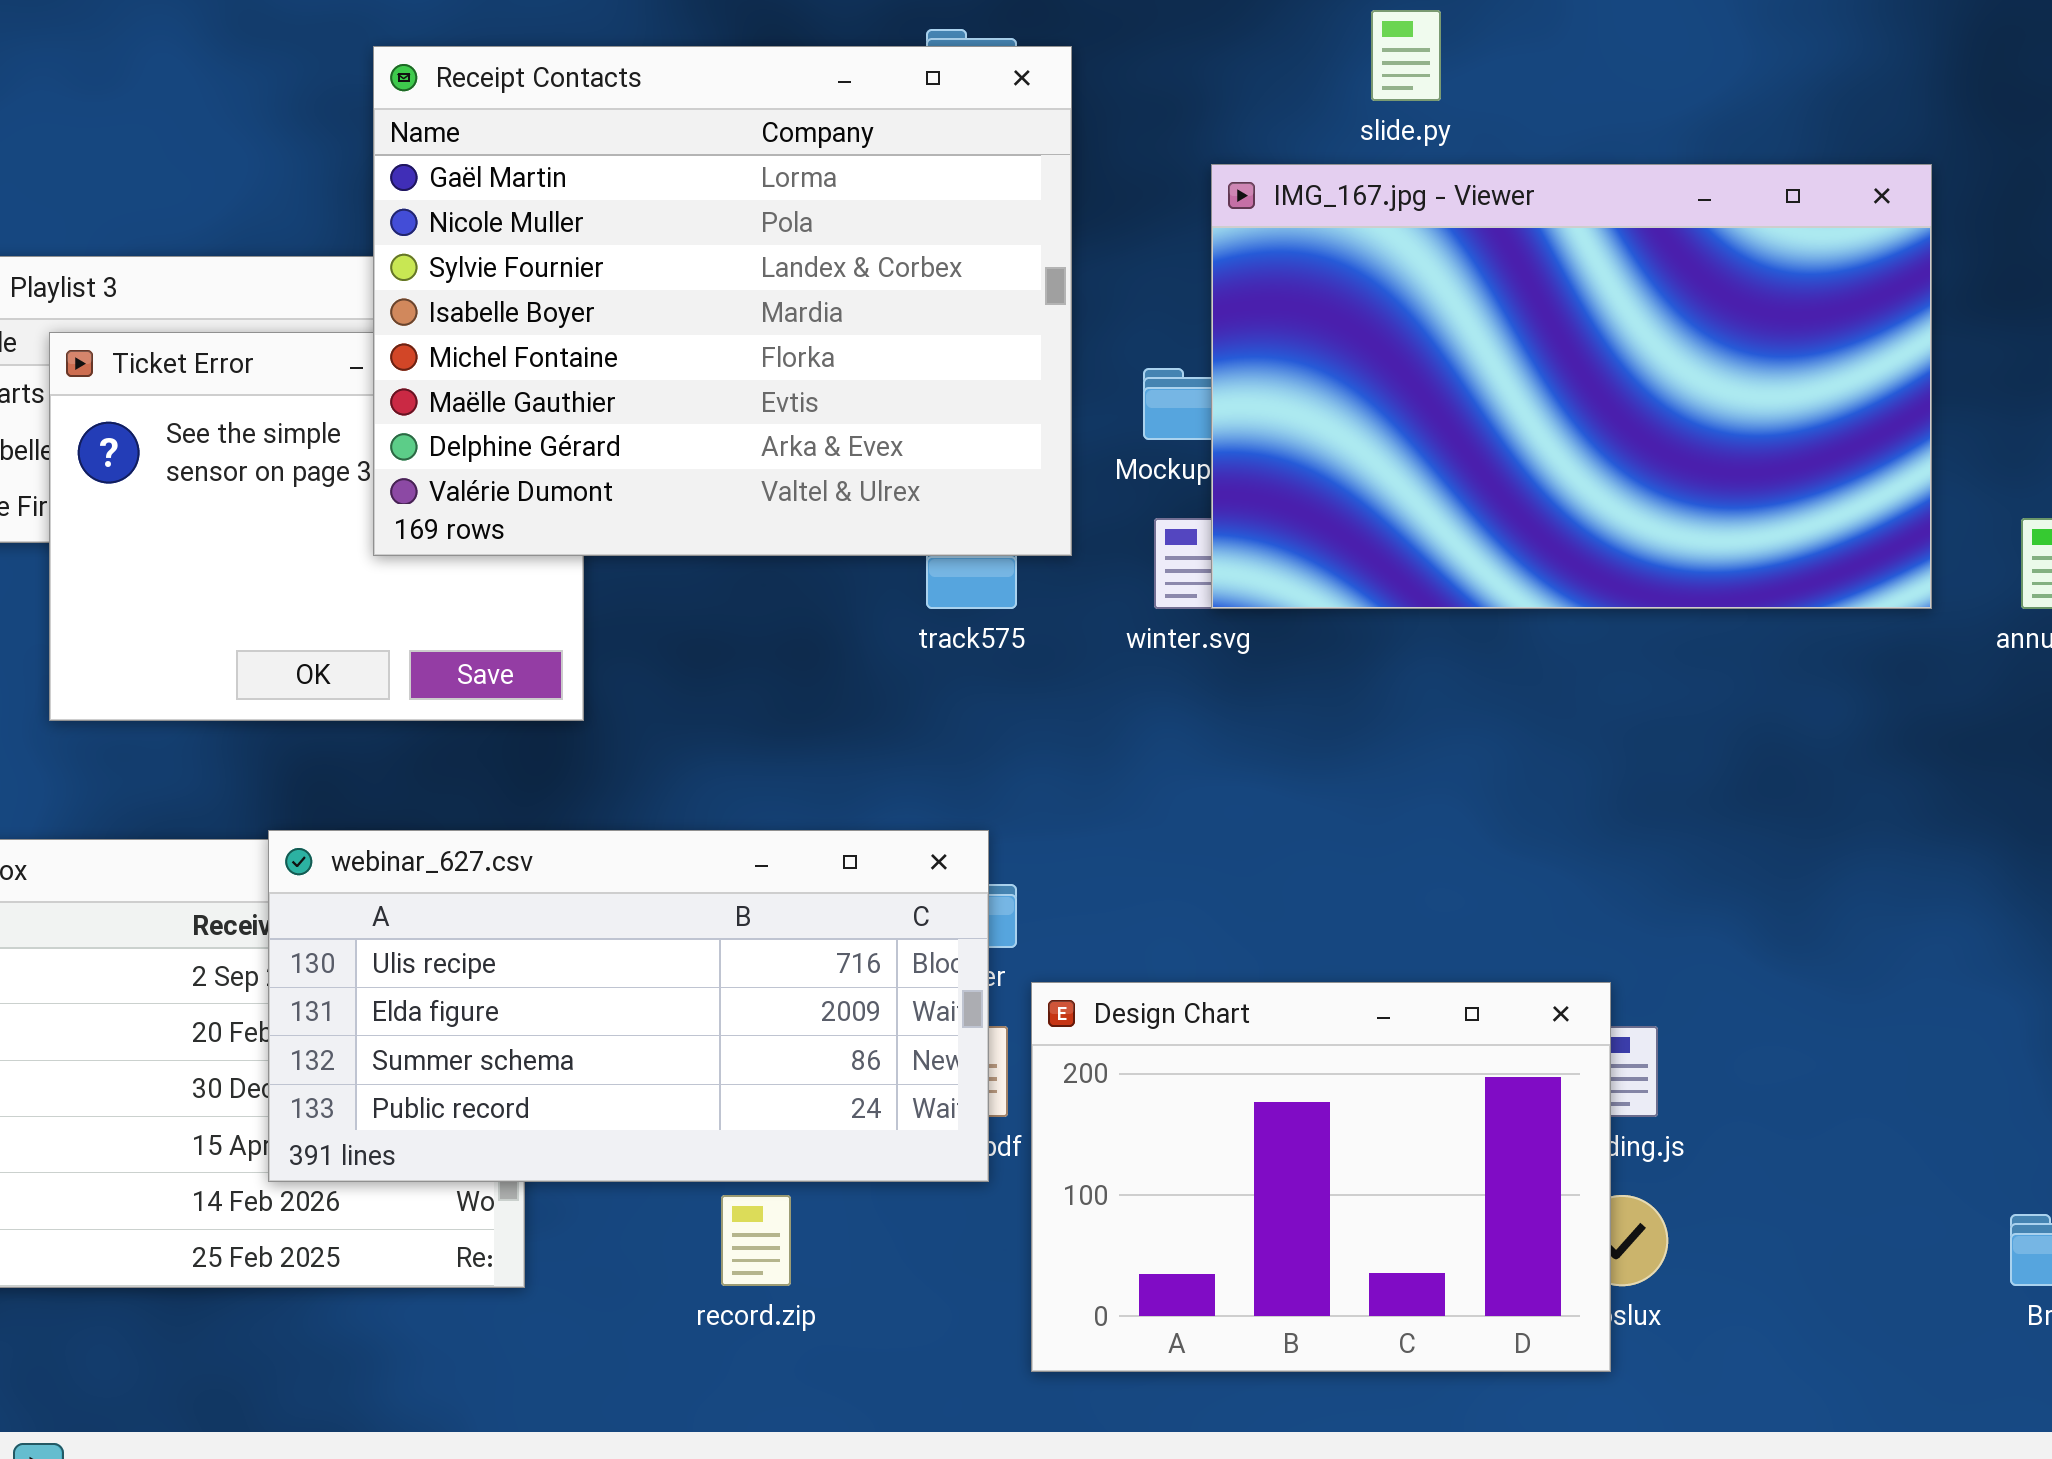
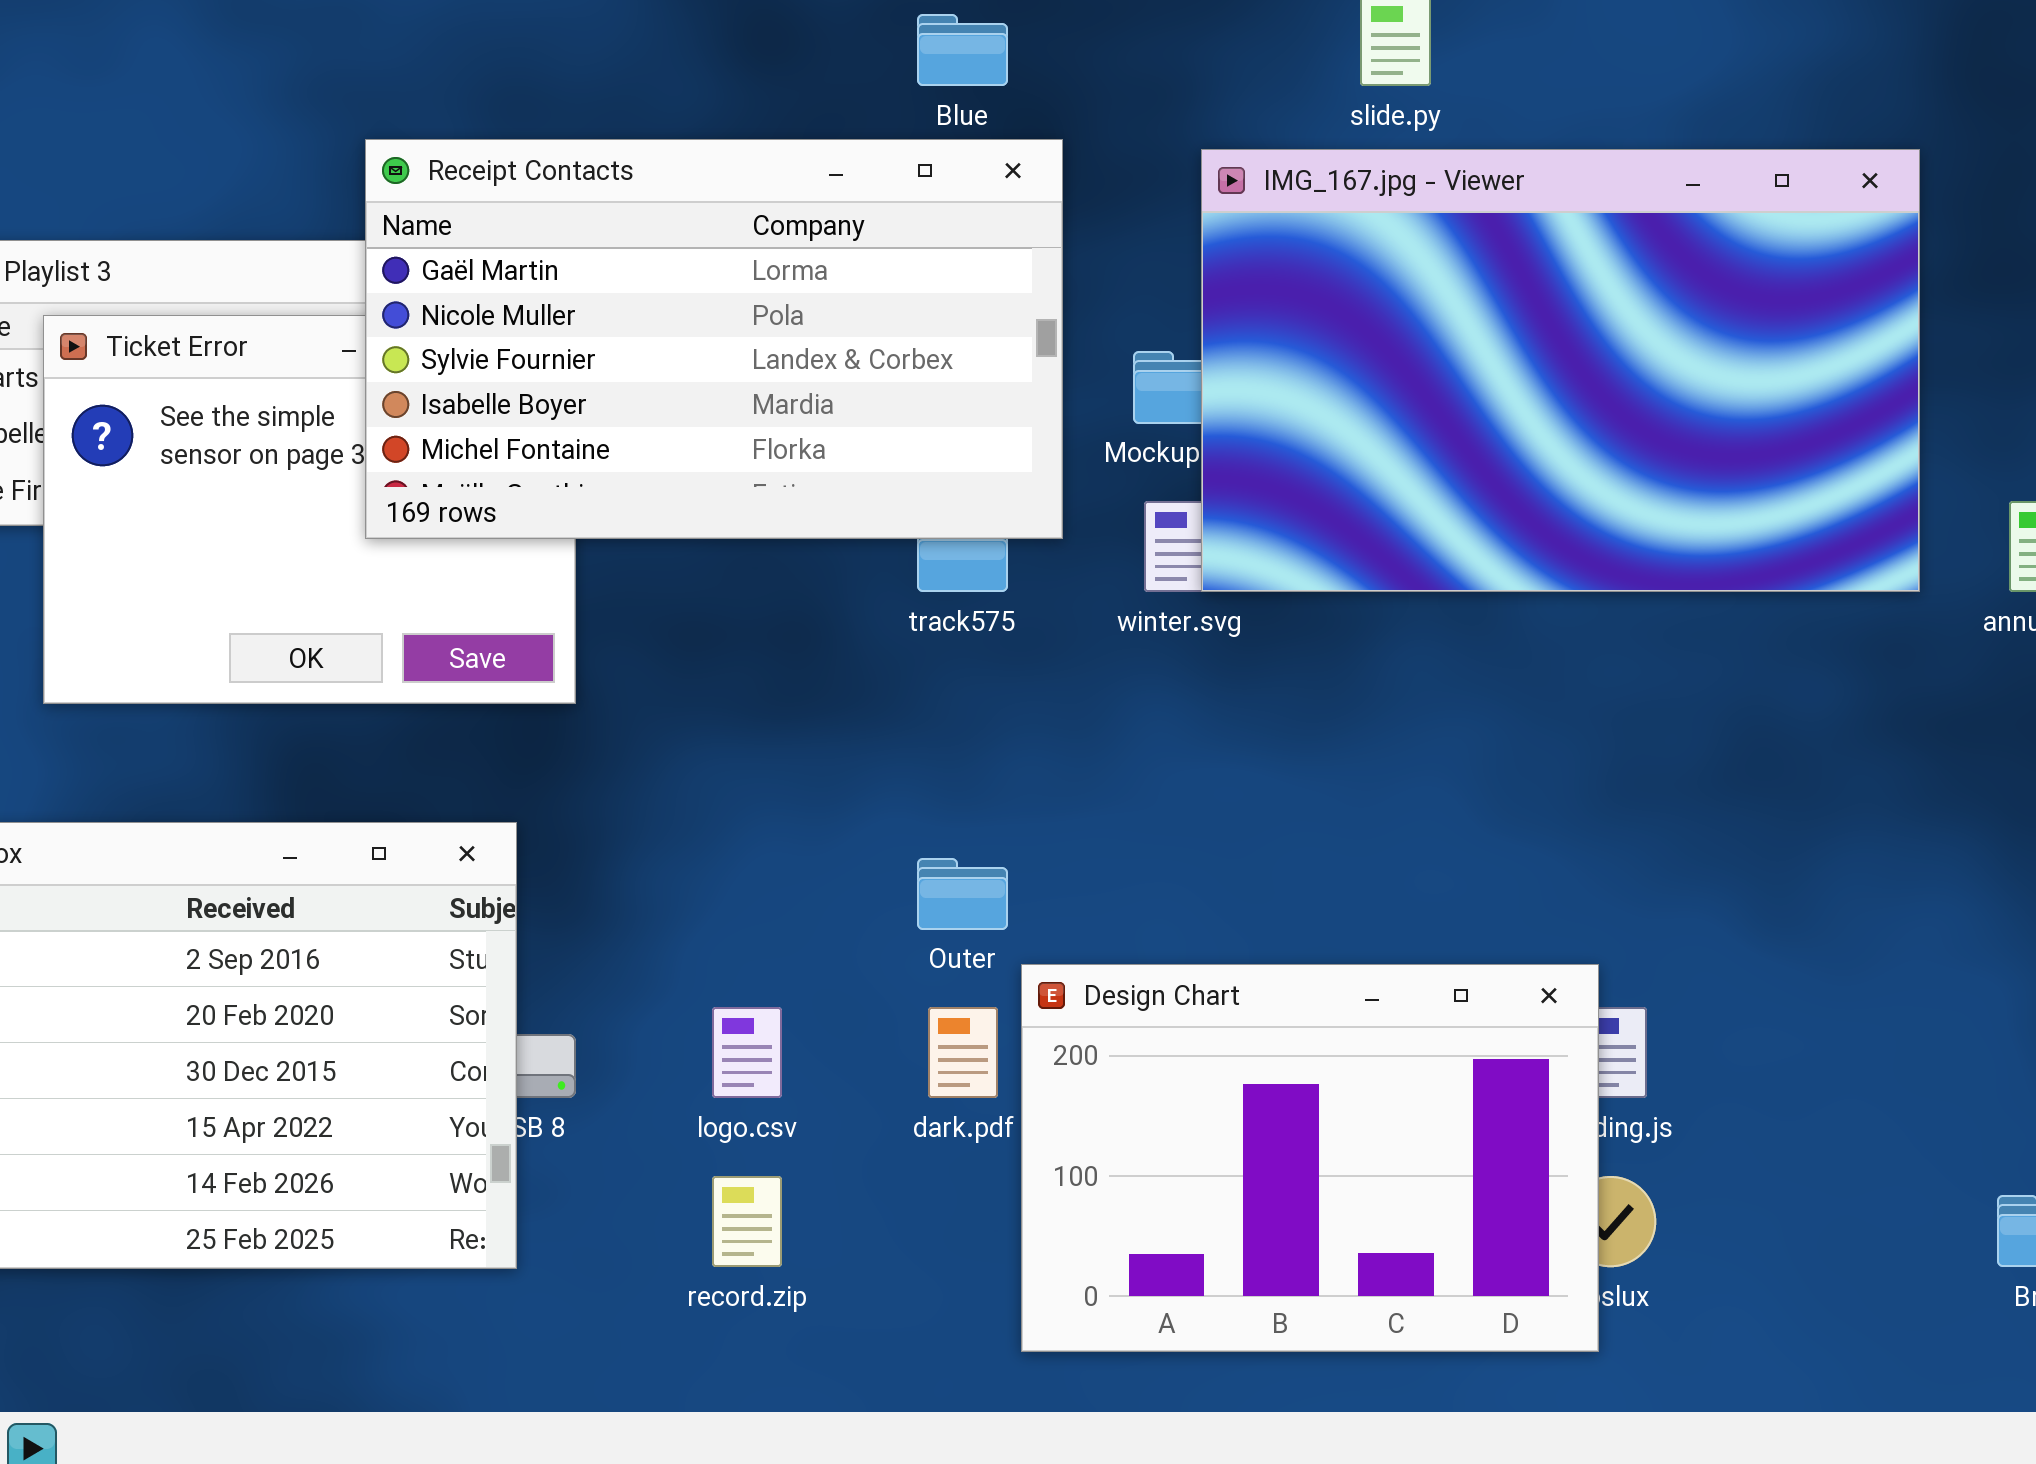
Receipt Contacts: [373,46,1072,556] -> [365,139,1063,539], resized
webinar_627.csv: [268,830,989,1182] -> none, closed

